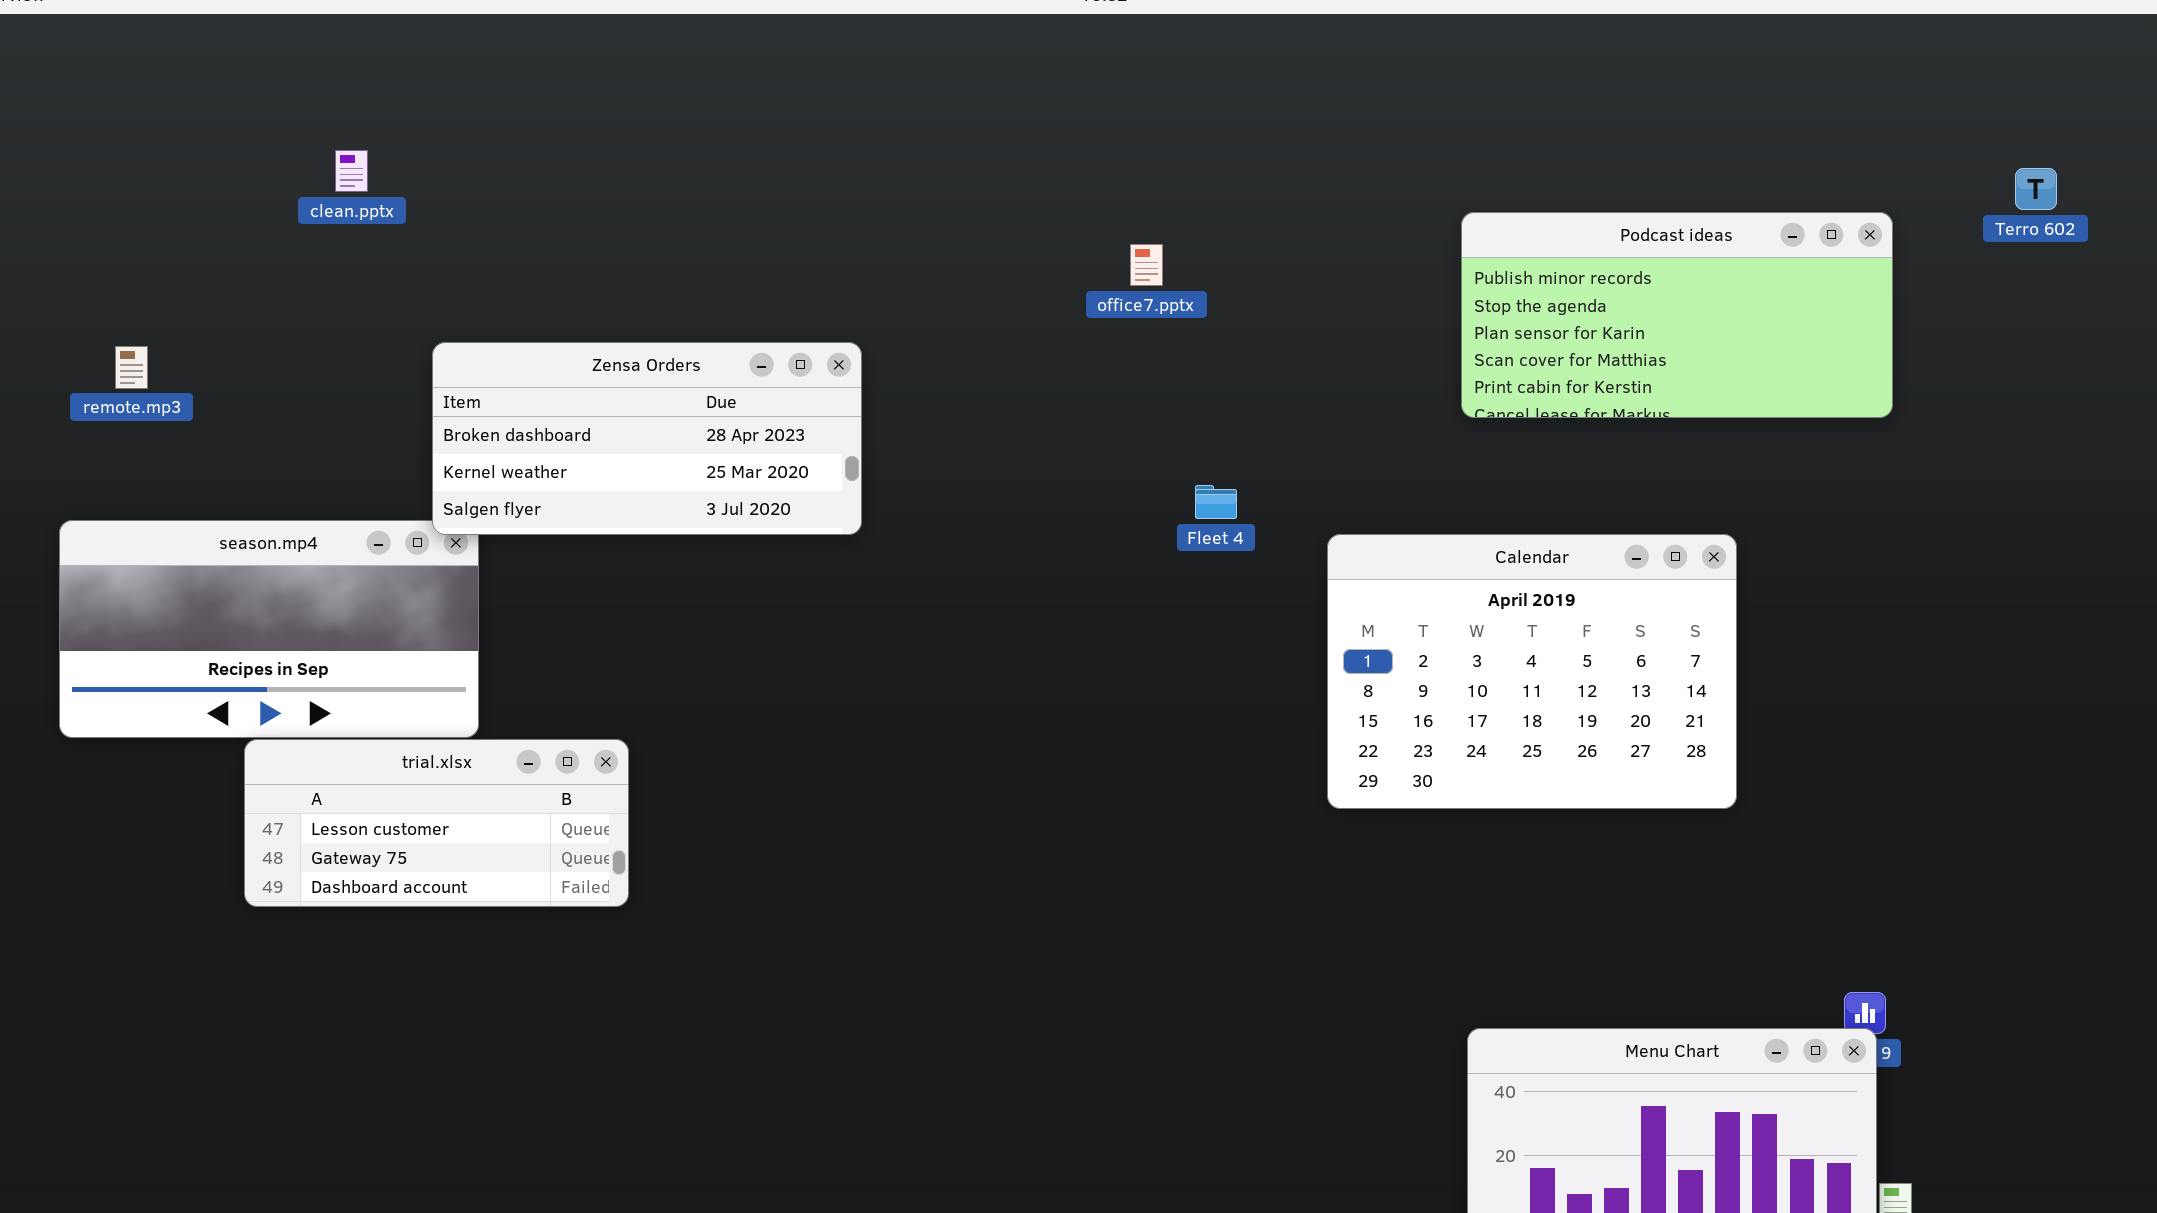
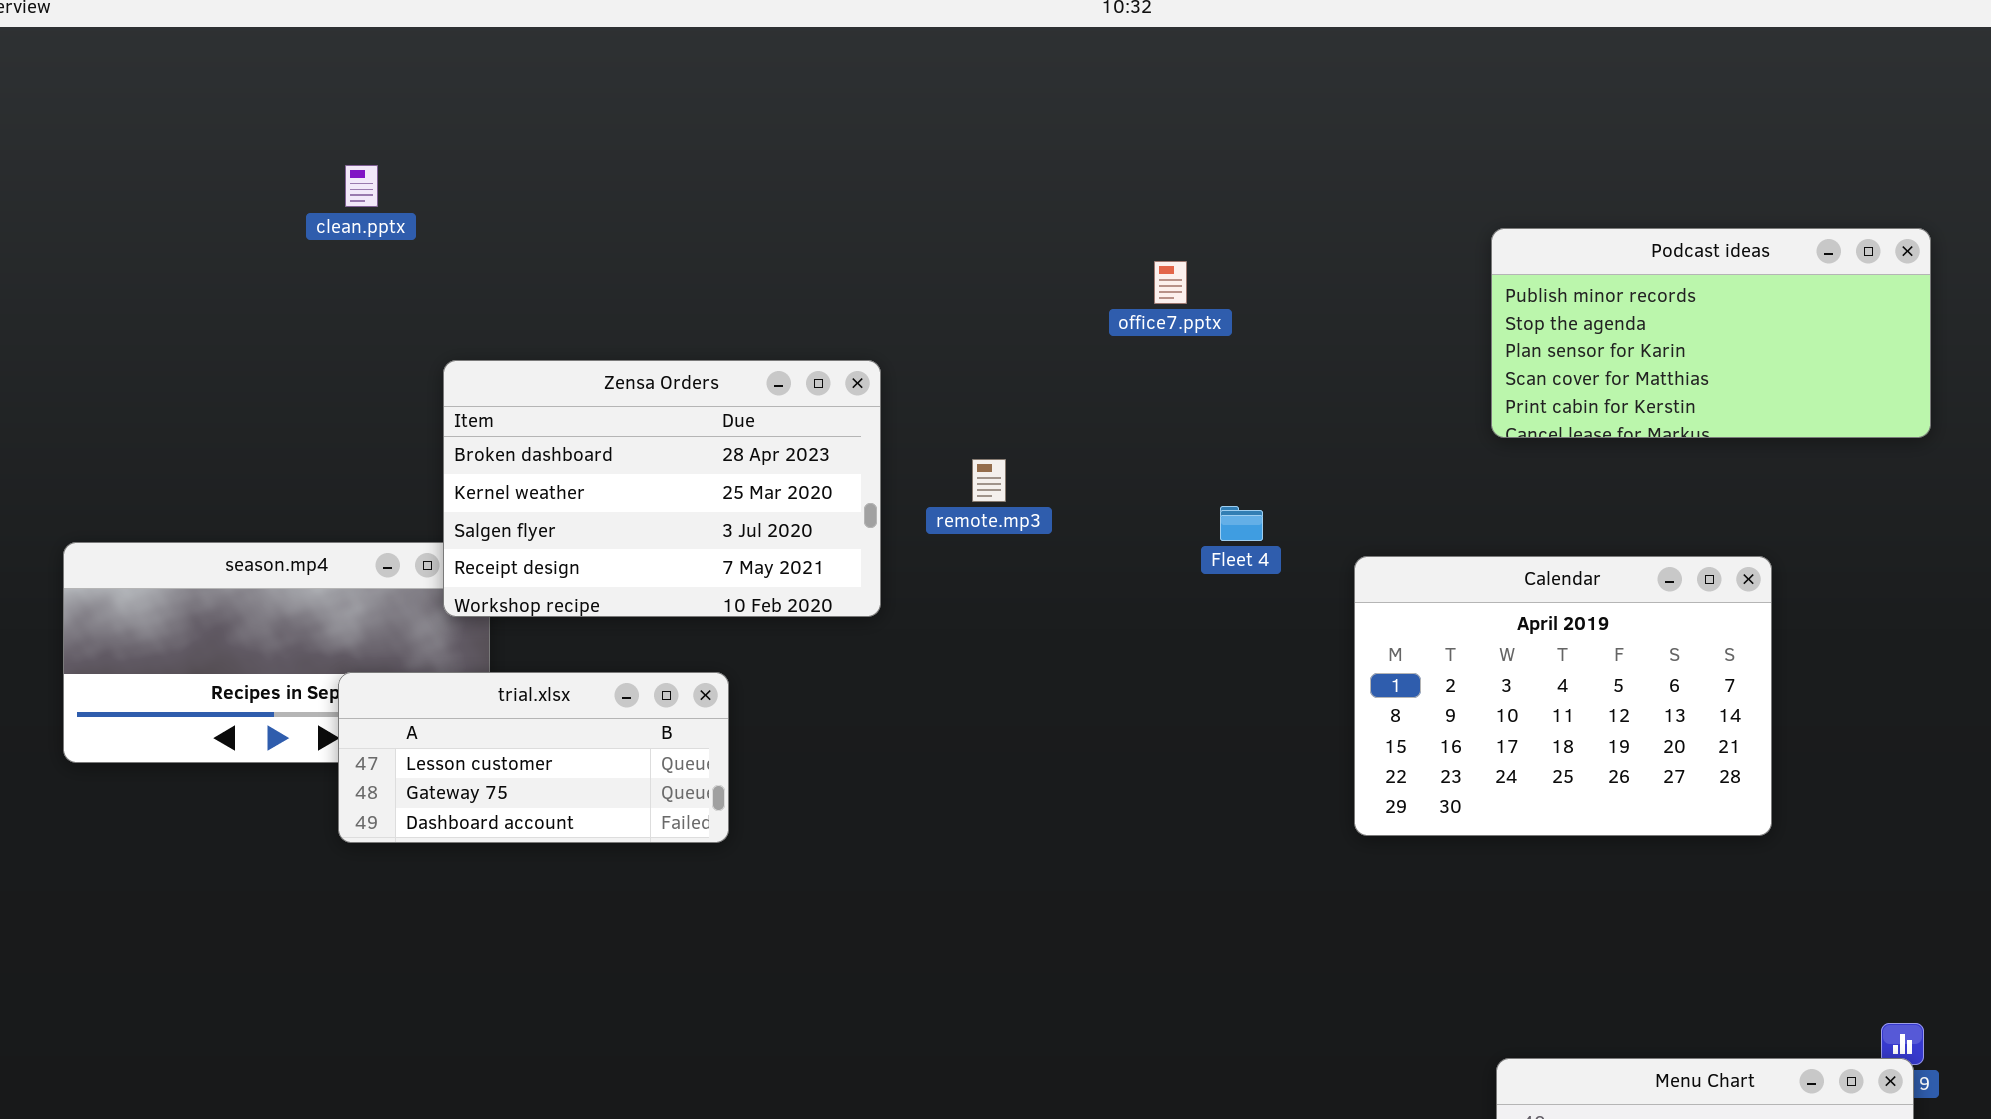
Zensa Orders: [432,342,862,535] -> [443,360,881,617], resized
remote.mp3: [115,346,148,389] -> [972,459,1006,502], moved
trial.xlsx: [244,739,629,907] -> [338,672,729,843], moved

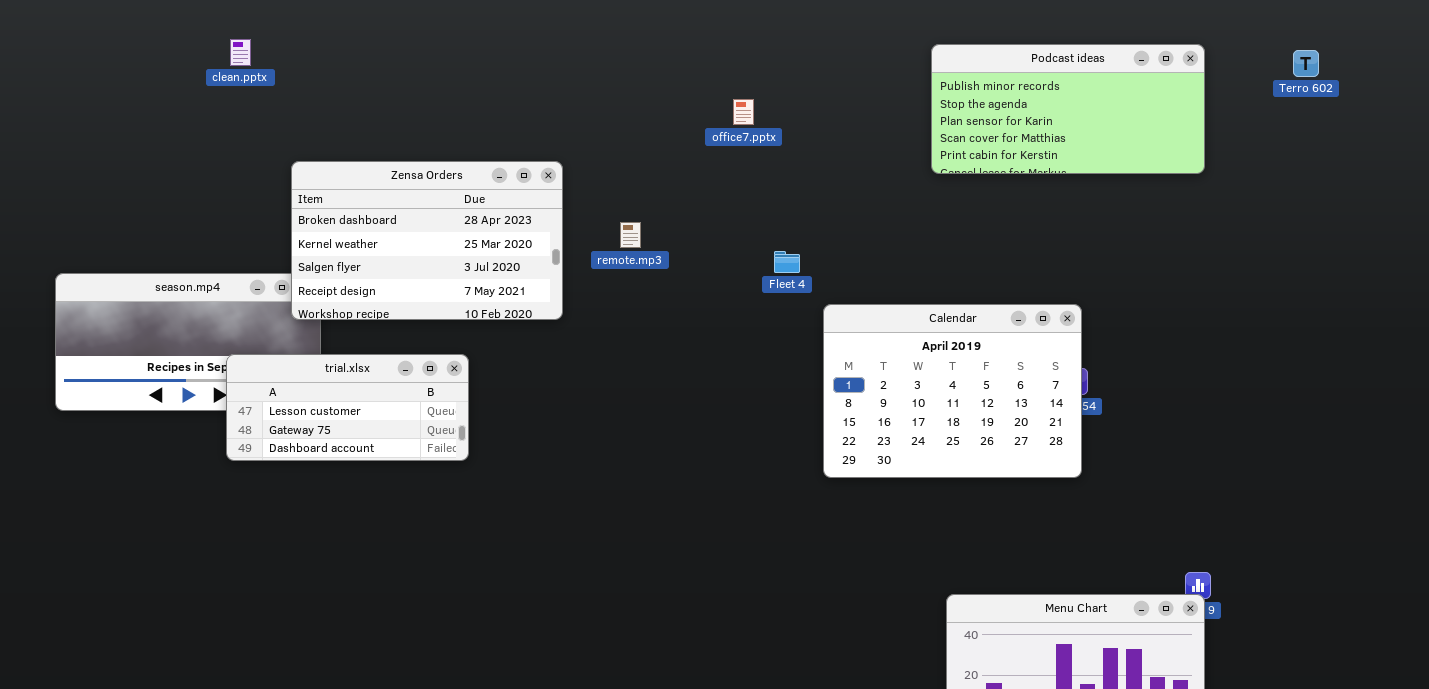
Podcast ideas: [1491,228,1931,438] -> [931,44,1205,174], moved
Calendar: [1354,556,1772,836] -> [823,304,1082,478], moved

